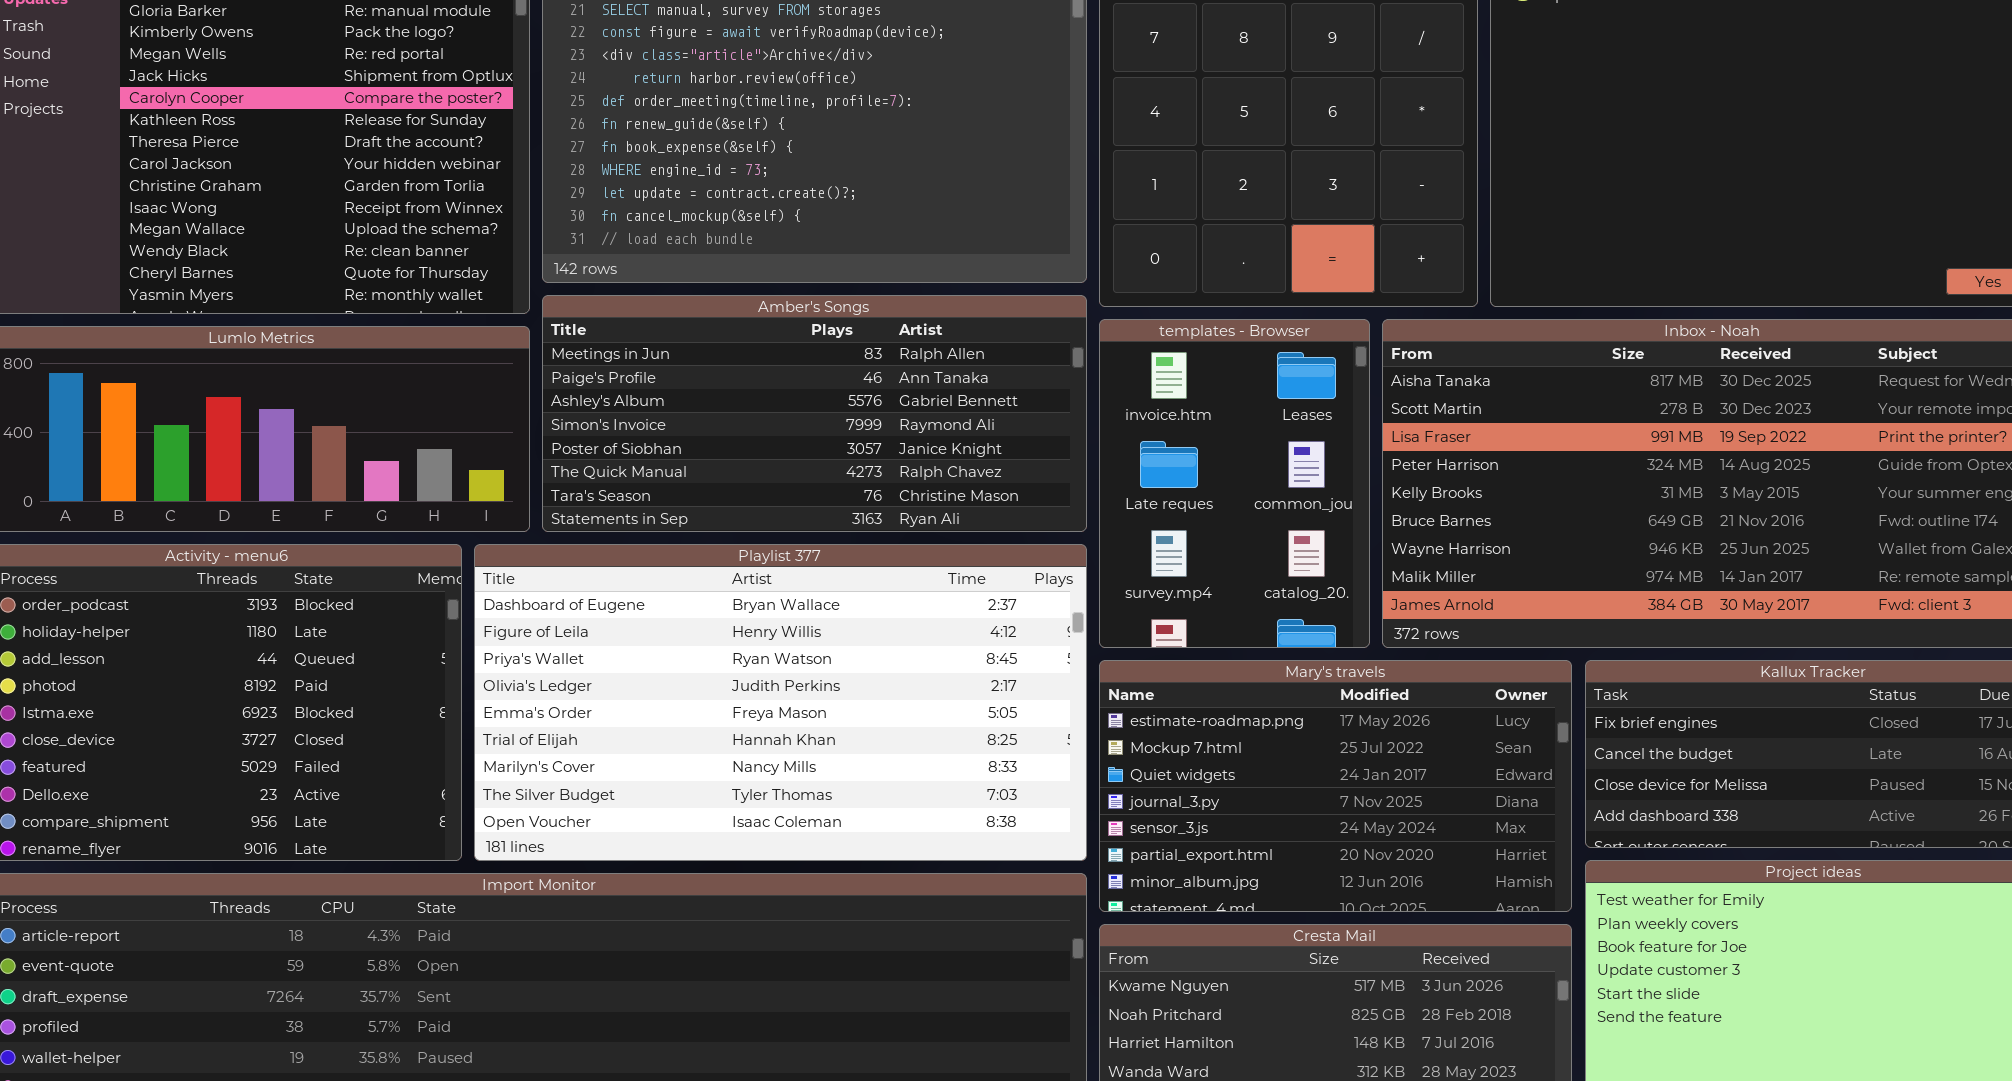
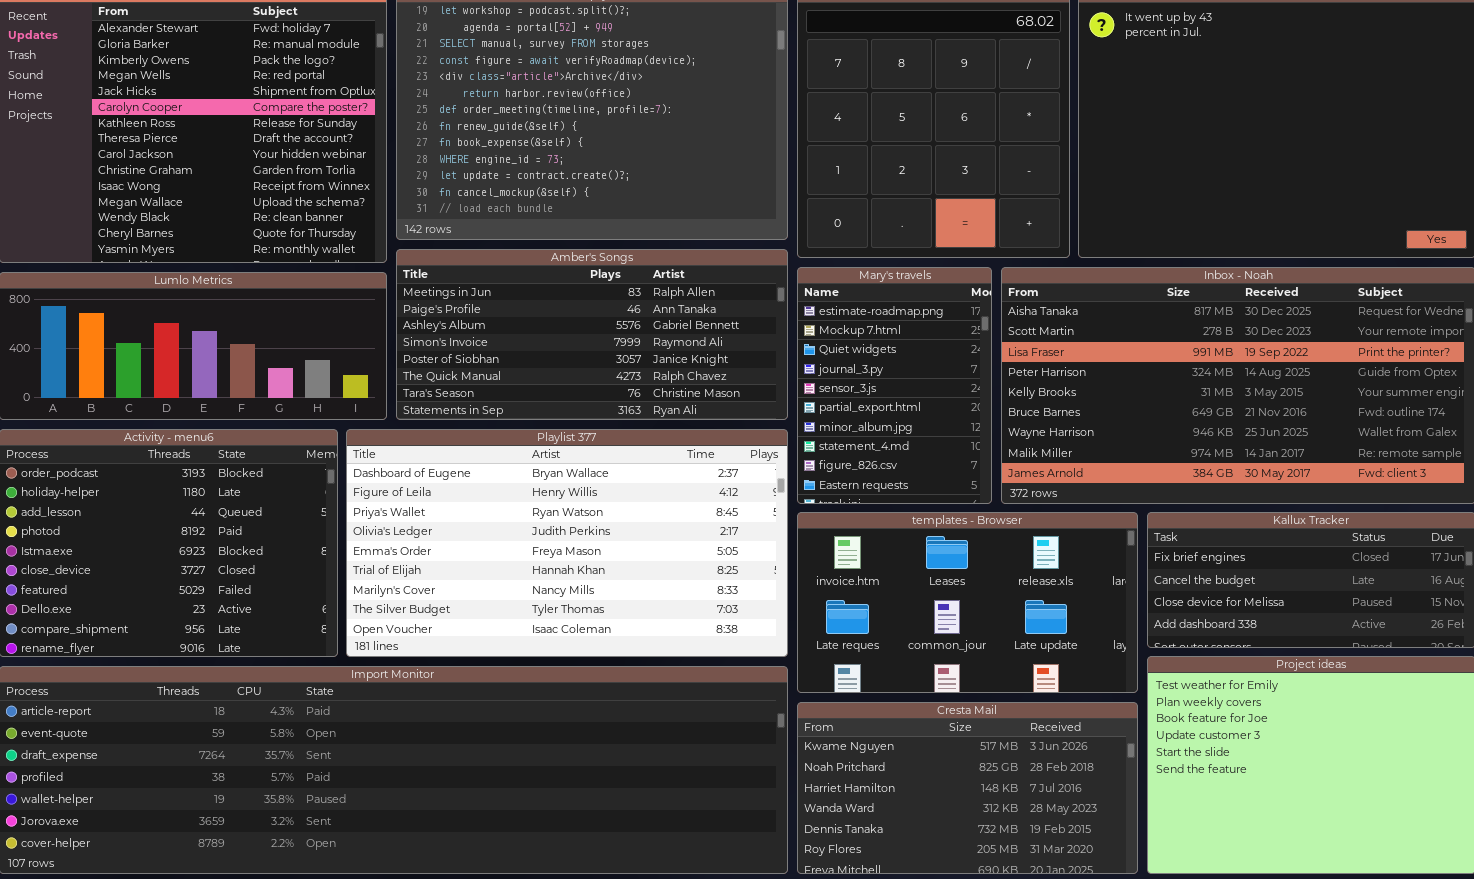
templates - Browser: [1099,319,1370,648] -> [797,512,1138,693], moved, resized
Mary's travels: [1099,660,1572,912] -> [797,267,992,504], moved, resized

